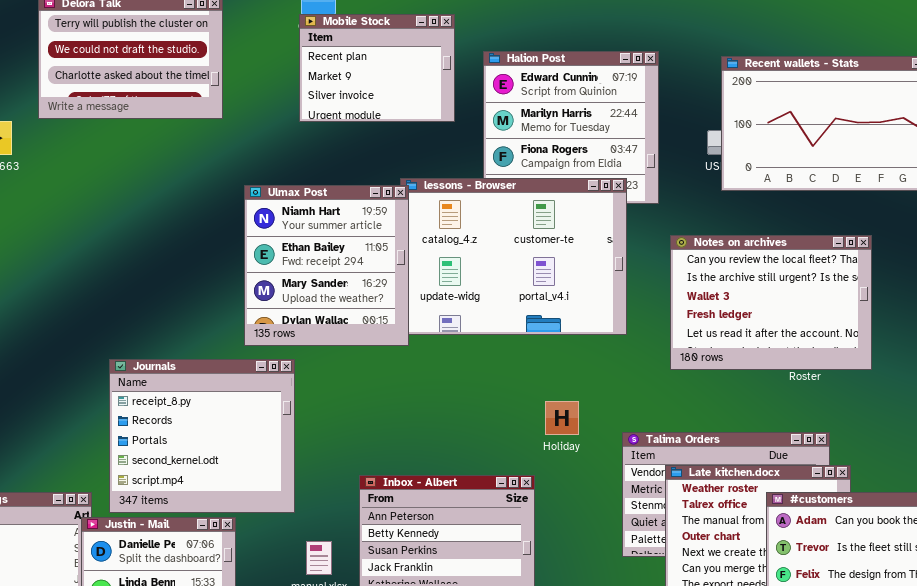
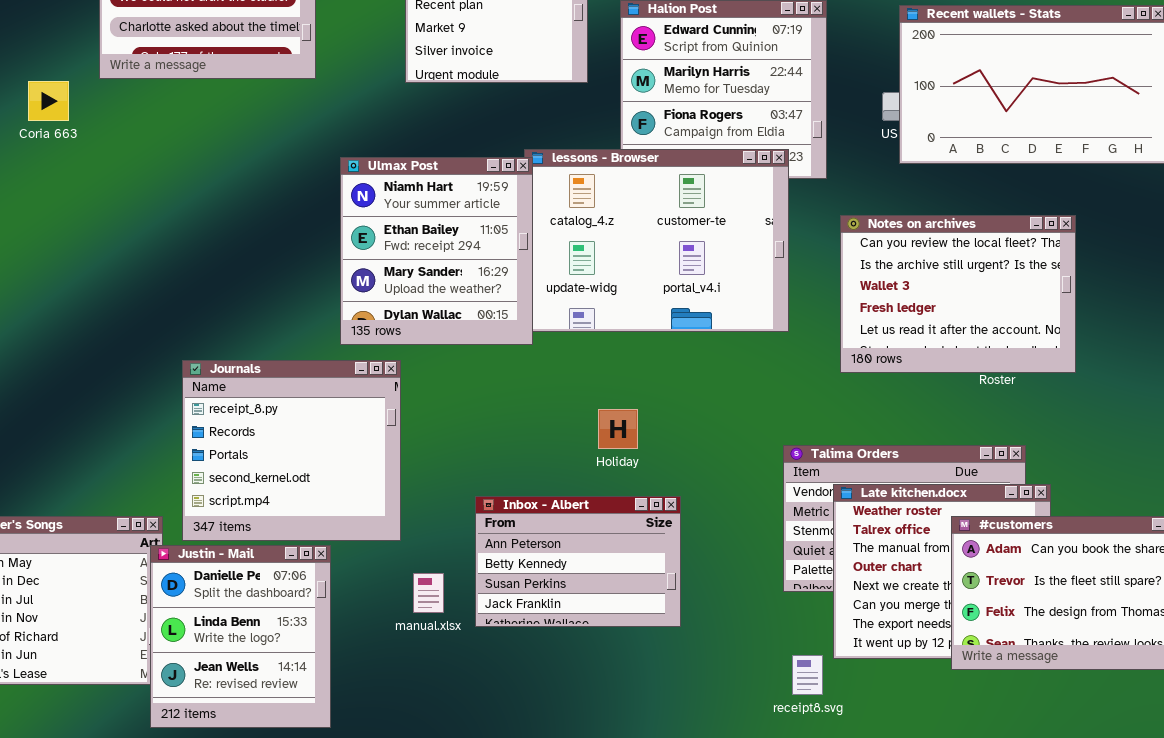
Holiday: [545,401,579,435] -> [598,409,638,449], moved

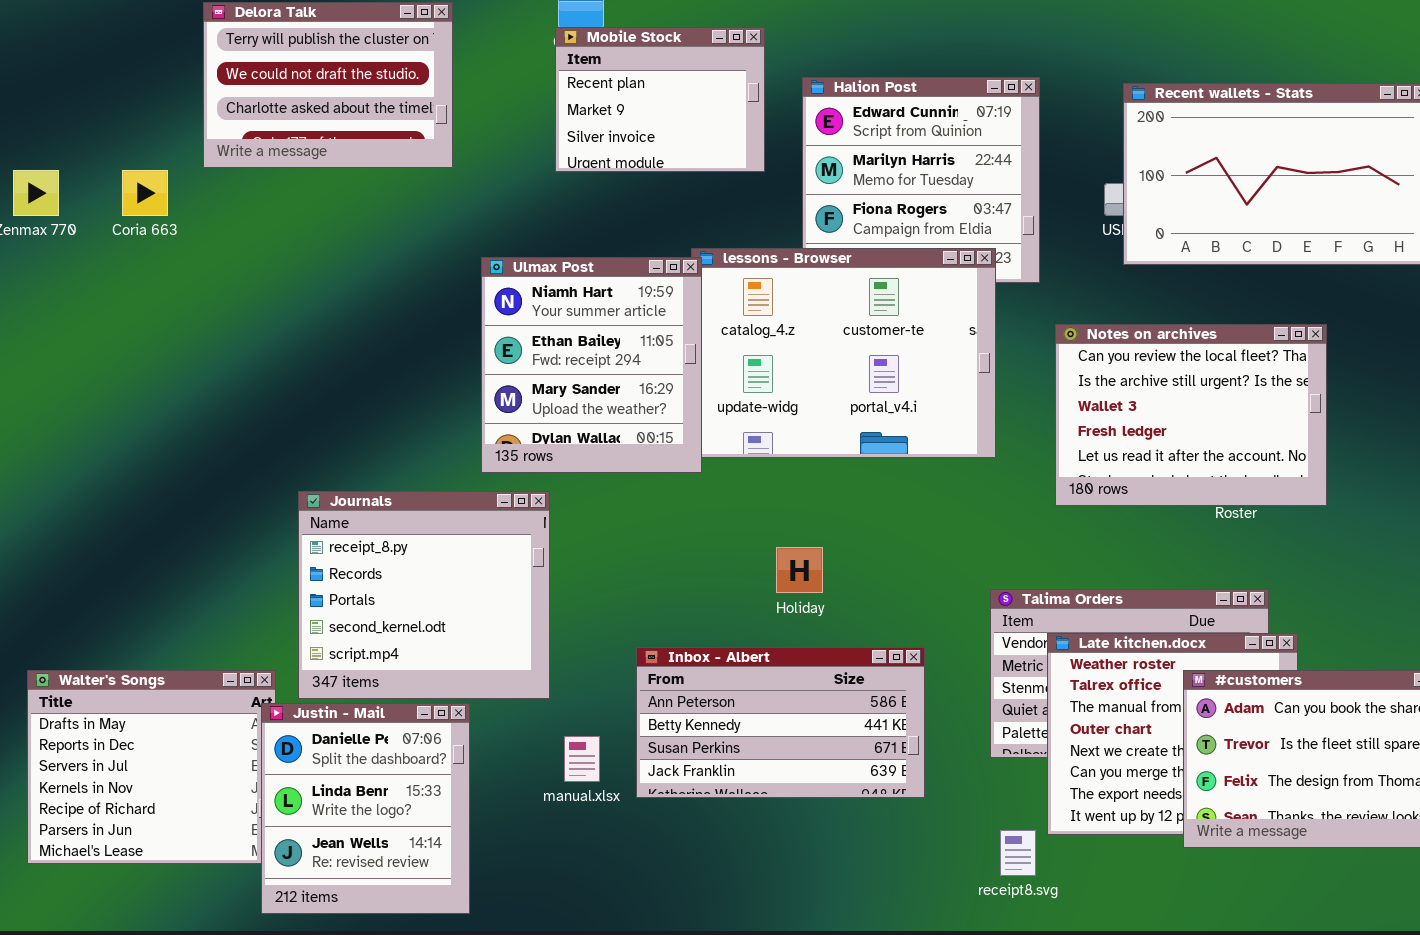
Inbox - Albert: [475,496,681,627] -> [636,647,925,798], resized

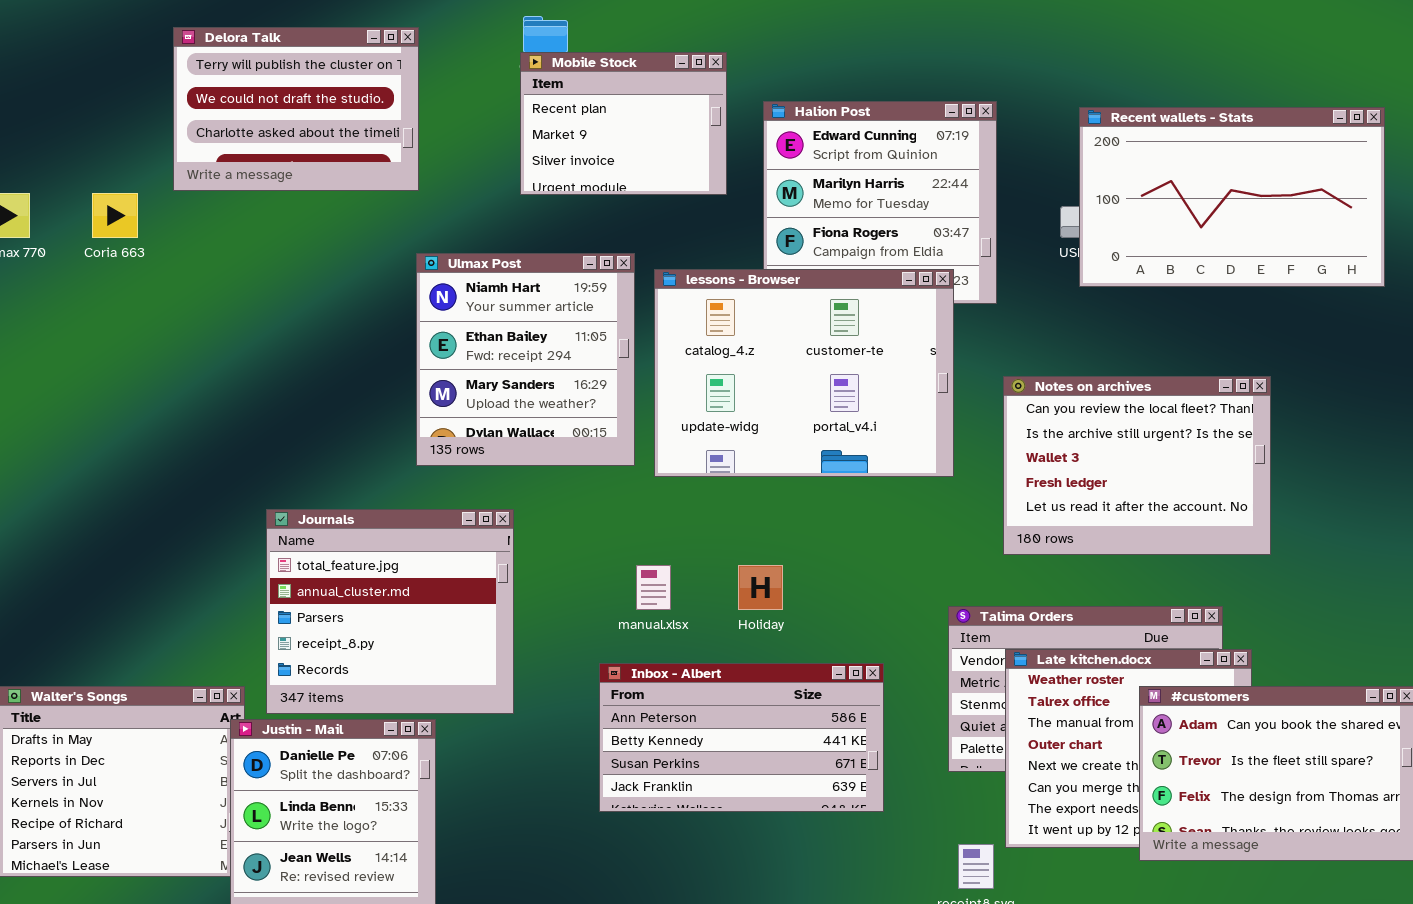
Ulmax Post: [481,257,702,473] -> [416,253,635,466], moved
Notes on archives: [1055,324,1327,506] -> [1003,376,1271,555], moved
Journals: [298,491,550,699] -> [266,509,514,714], scrolled up 3 rows
manual.xlsx: [564,736,600,782] -> [636,565,671,610], moved

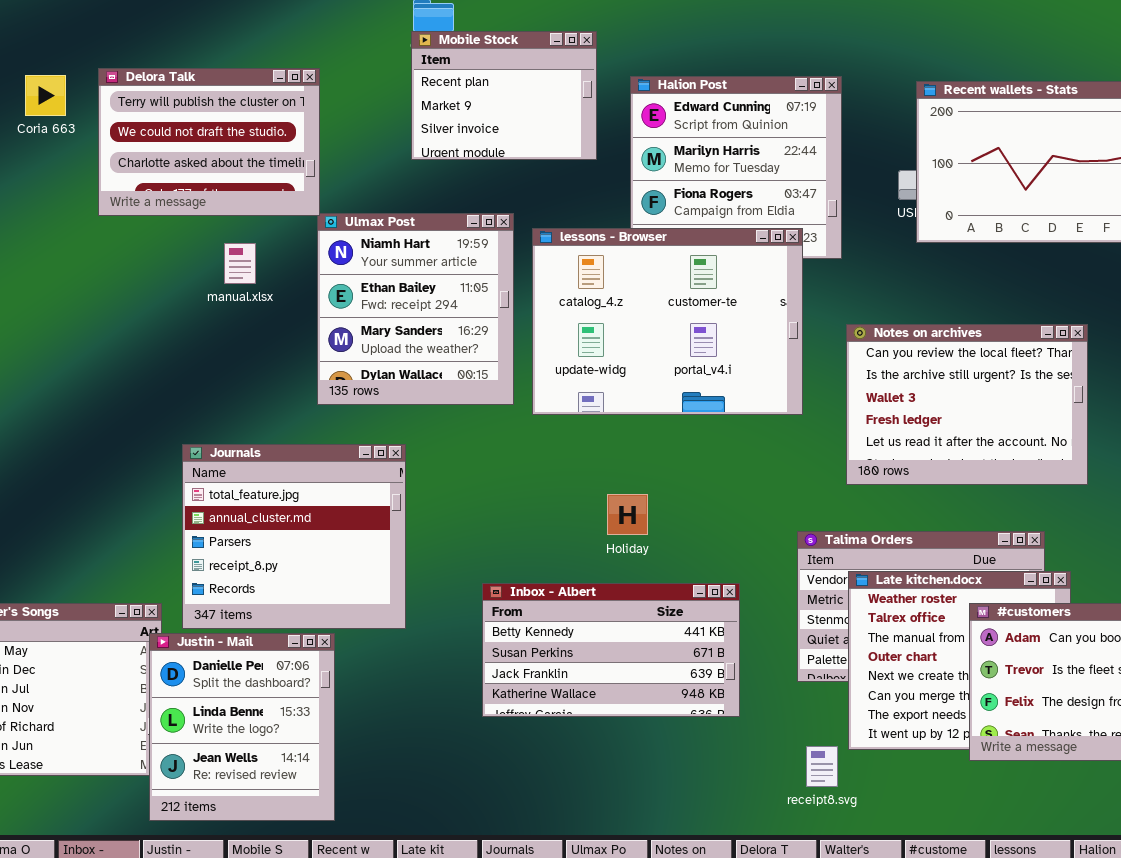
Delora Talk: [173,27,419,191] -> [98,68,320,216], moved
Coria 663: [92,193,138,238] -> [25,75,66,116], moved
manual.xlsx: [636,565,671,610] -> [224,243,256,284], moved
Inbox - Albert: [599,663,884,812] -> [482,583,740,717], scrolled down 1 row

